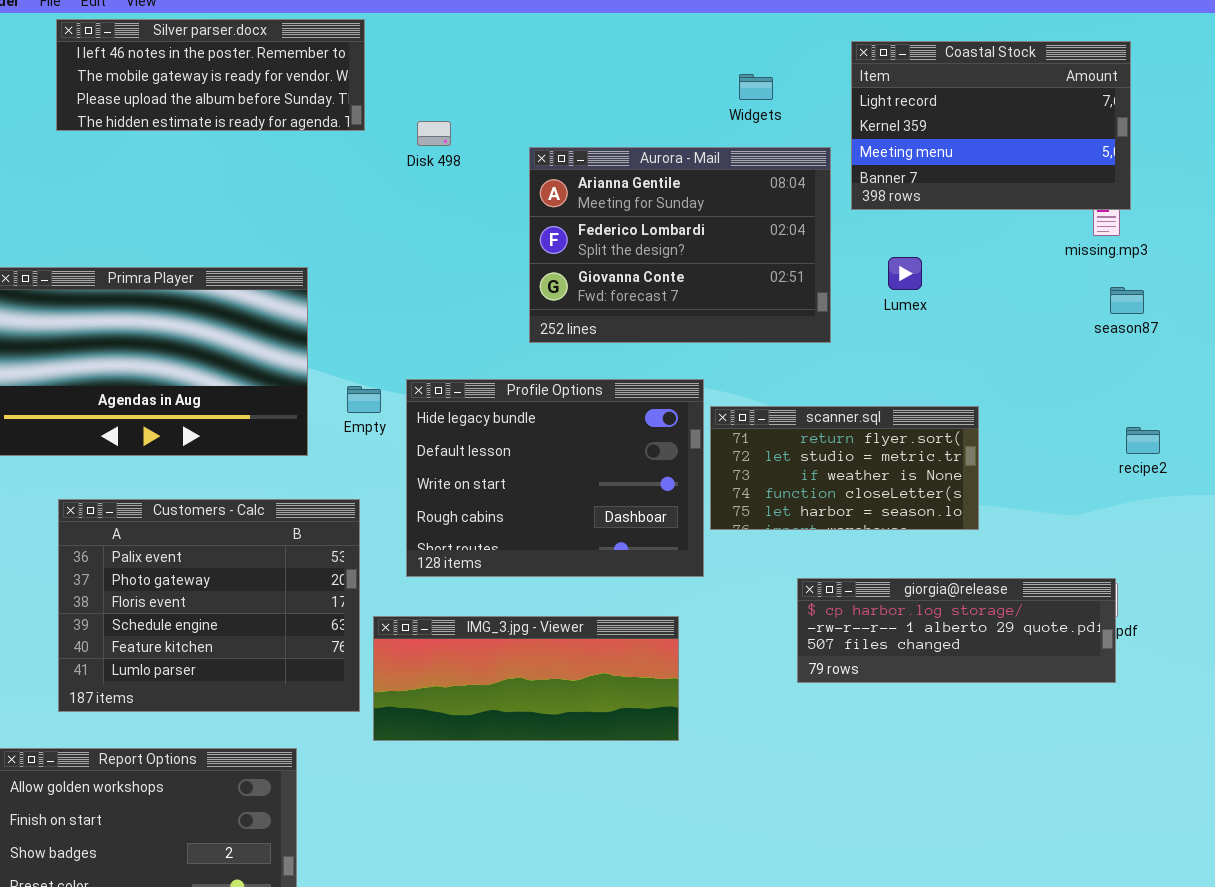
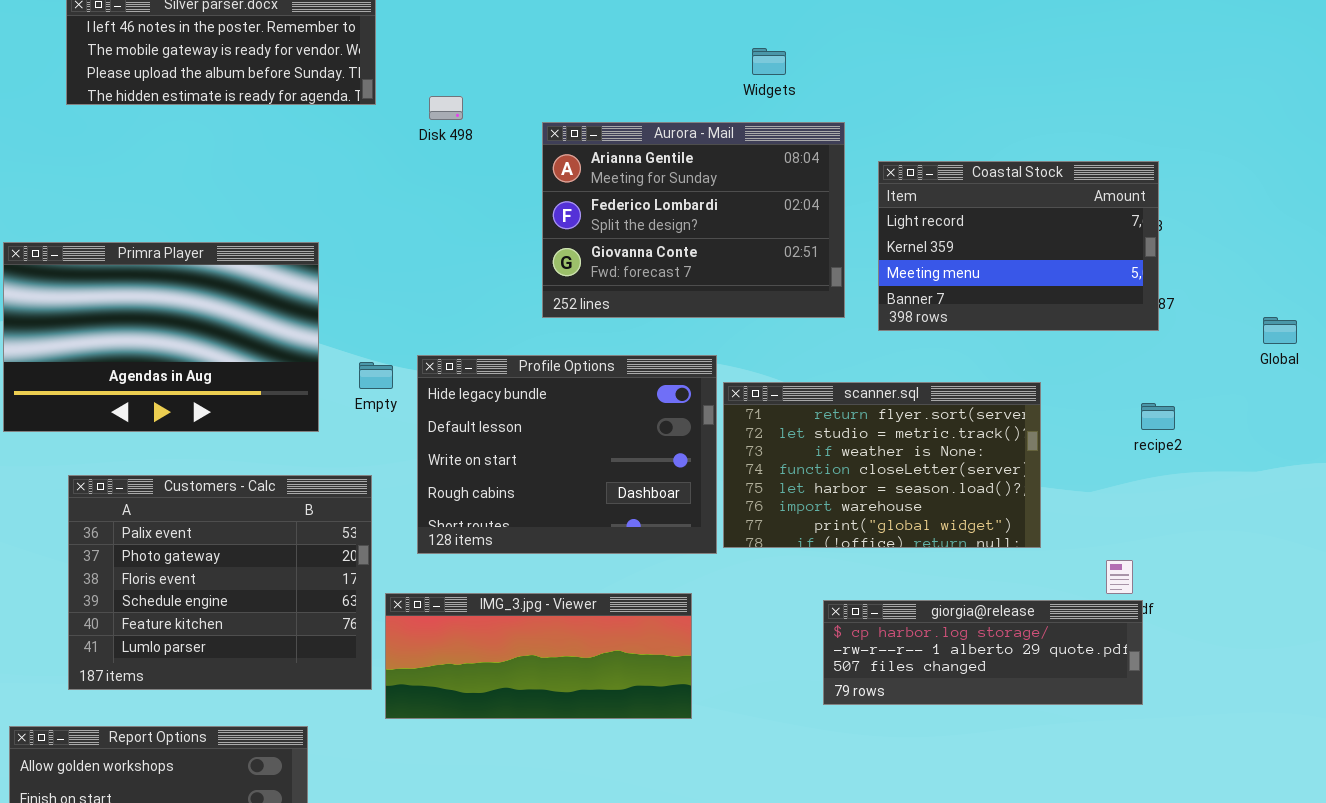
Coastal Stock: [851,41,1131,210] -> [878,161,1159,331], moved
scanner.sql: [710,406,979,530] -> [723,382,1041,548], resized
giorgia@release: [797,578,1116,683] -> [823,600,1143,705], moved

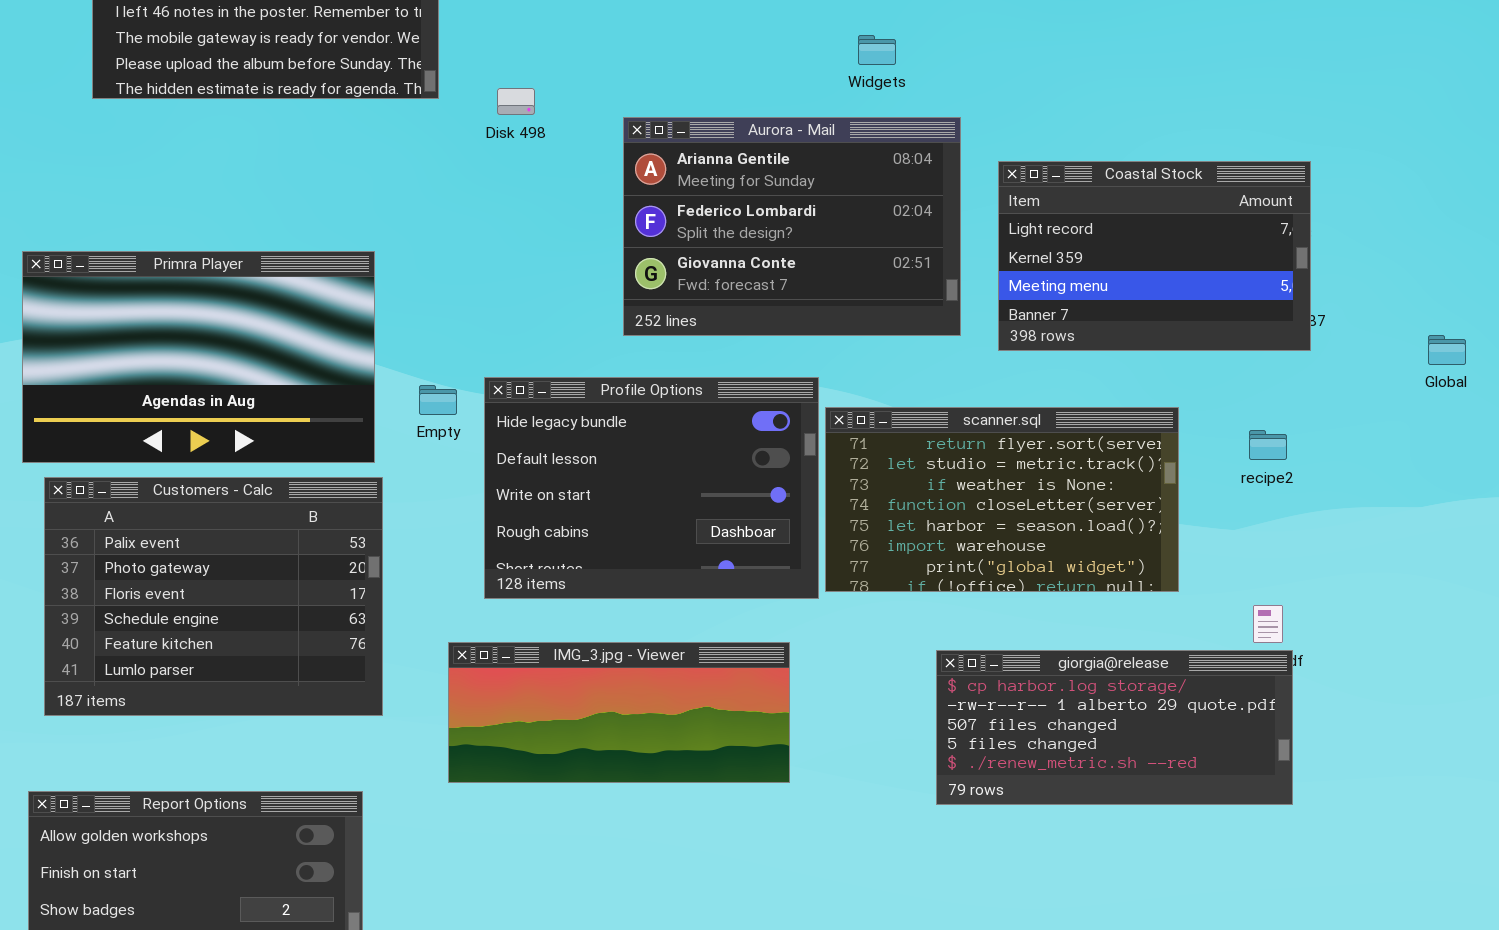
recipe2: [1141,403,1175,430] -> [1249,430,1287,460], moved
Customers - Calc: [68,475,372,690] -> [44,477,383,716], moved
giorgia@release: [823,600,1143,705] -> [936,650,1293,805], resized

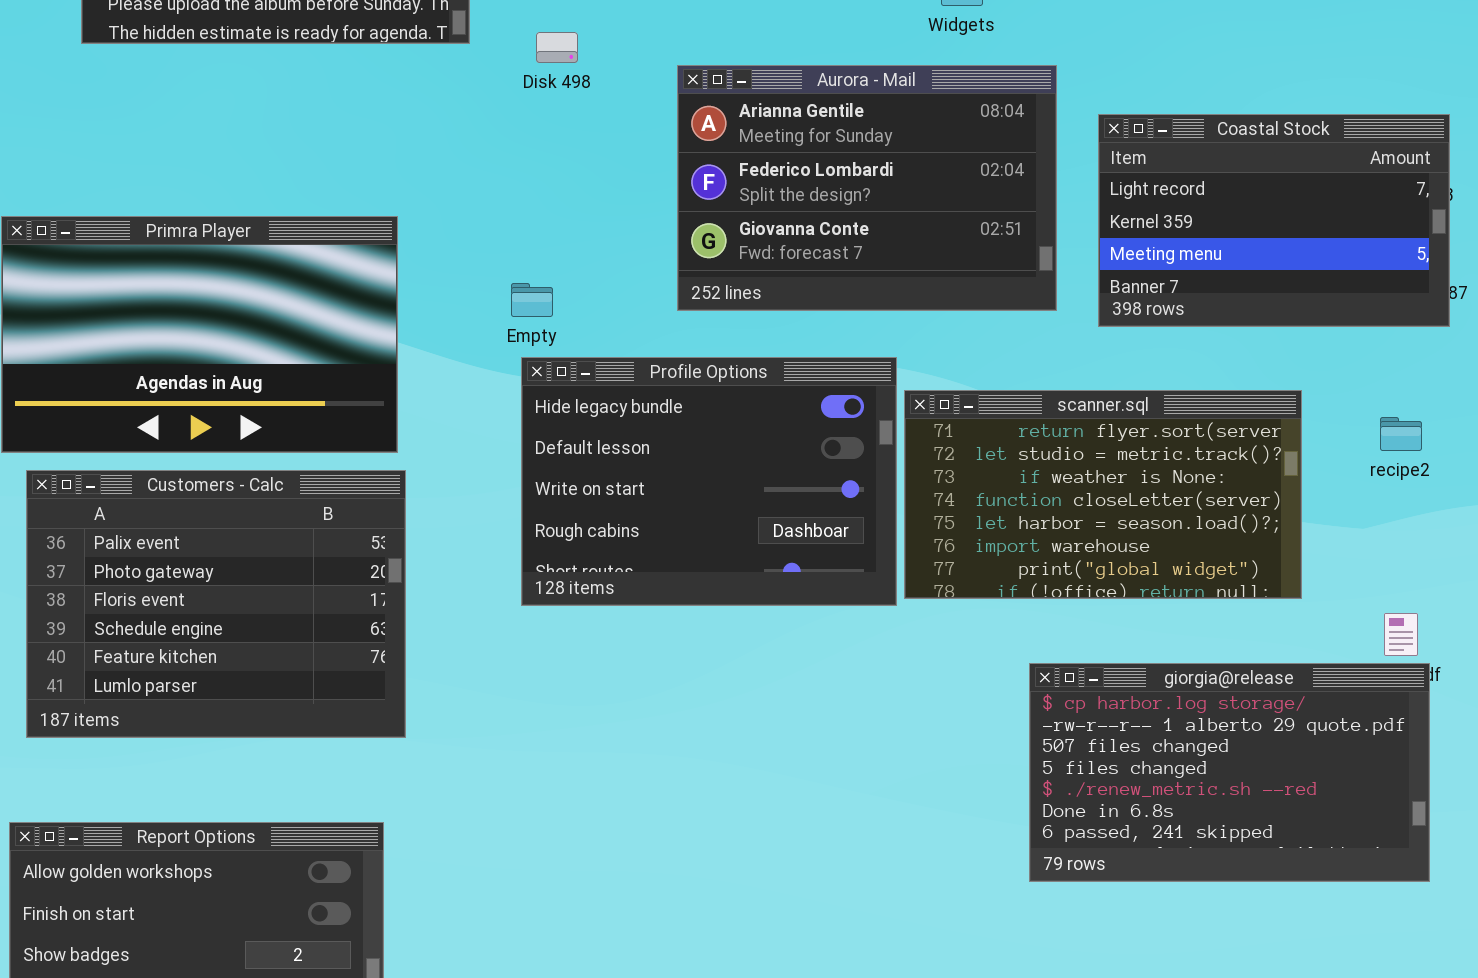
Empty: [419,385,457,415] -> [511,283,553,317], moved
IMG_3.jpg - Viewer: [448,642,790,783] -> none, closed
giorgia@release: [936,650,1293,805] -> [1029,663,1430,882], resized

